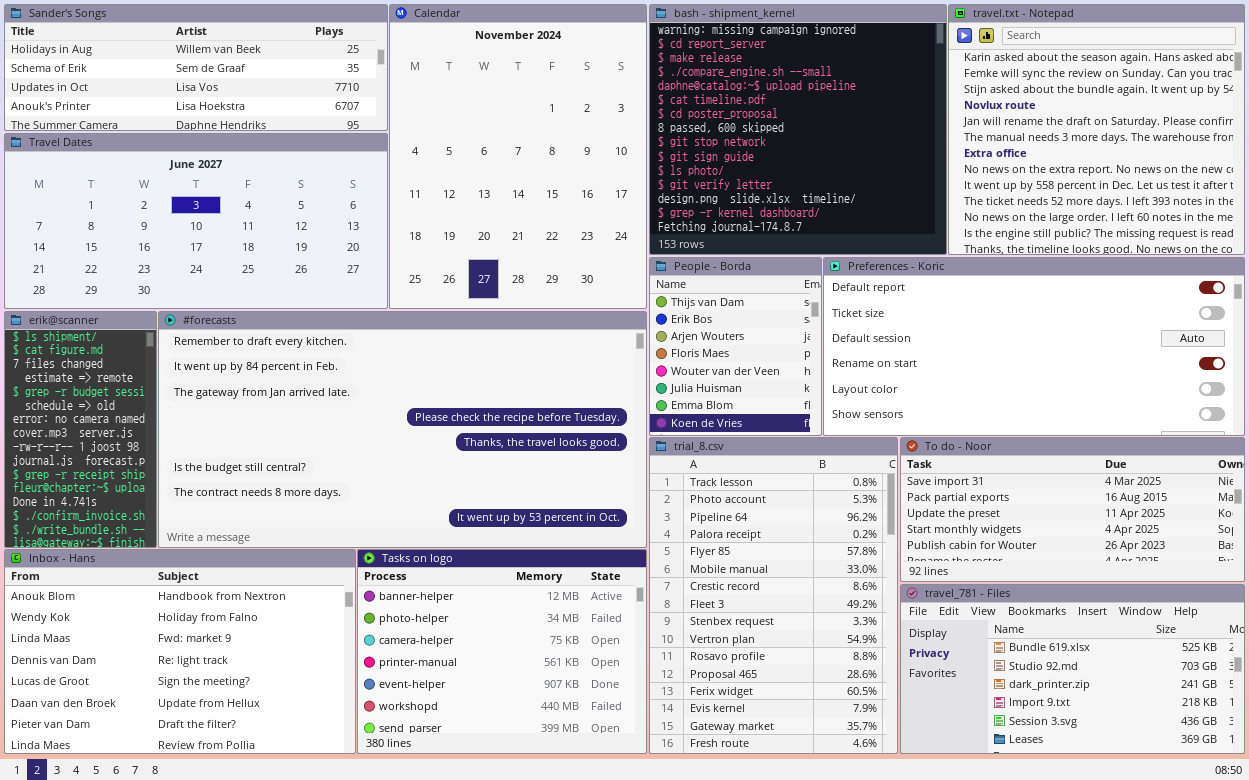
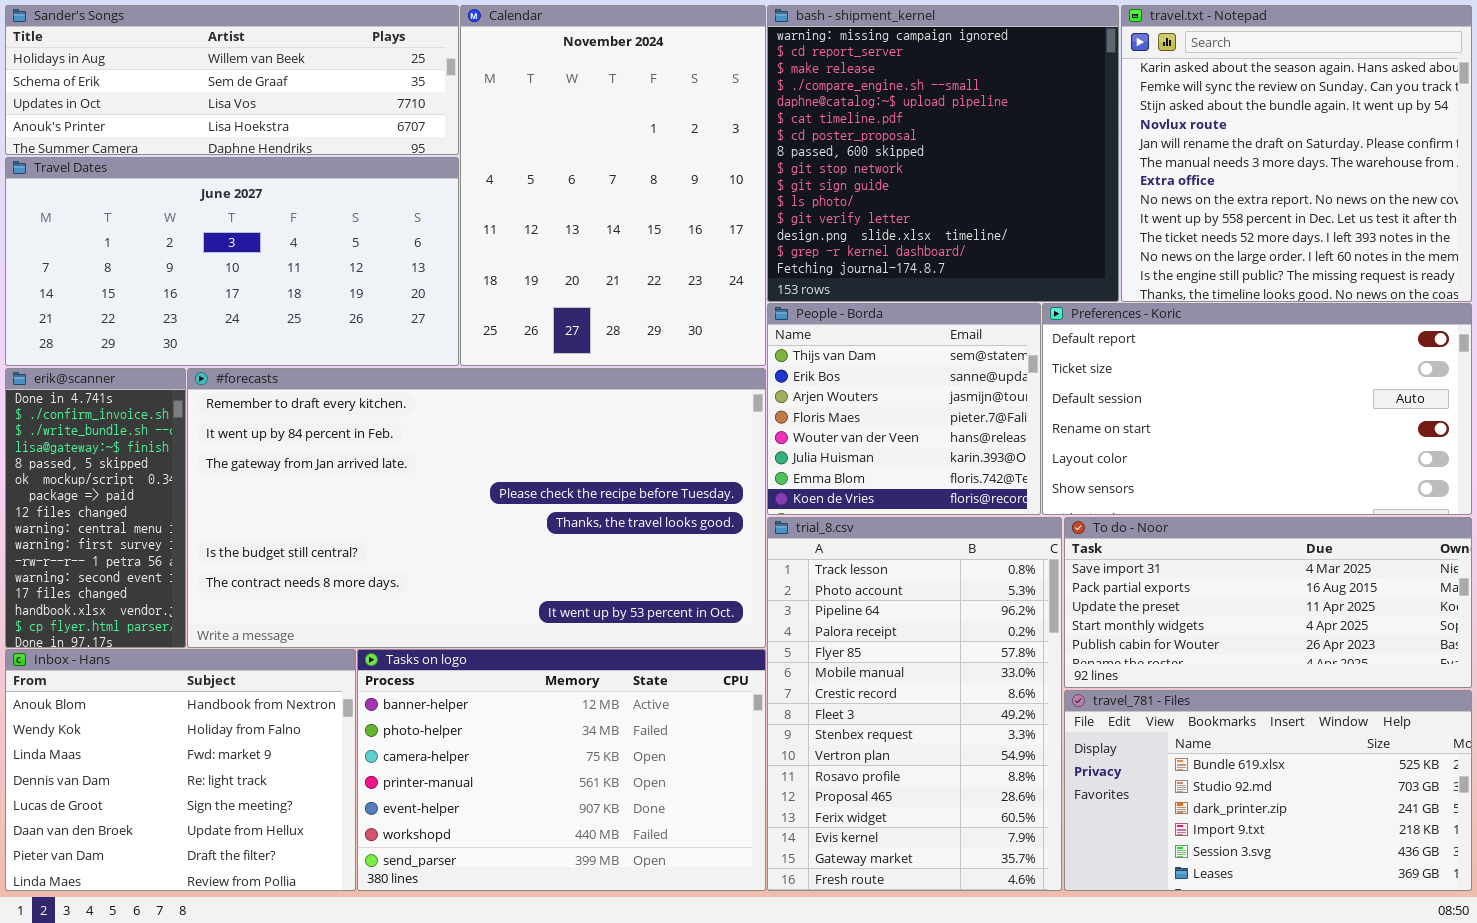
People - Borda: [649,257,822,436] -> [767,303,1041,515], resized
Preferences - Koric: [823,257,1245,436] -> [1042,303,1472,515], resized
erik@scanner: [4,311,157,548] -> [5,368,186,648], scrolled down 12 rows
Inbox - Hans: [4,549,356,754] -> [5,649,356,891], resized
Tasks on logo: [357,549,647,754] -> [357,649,766,891], resized

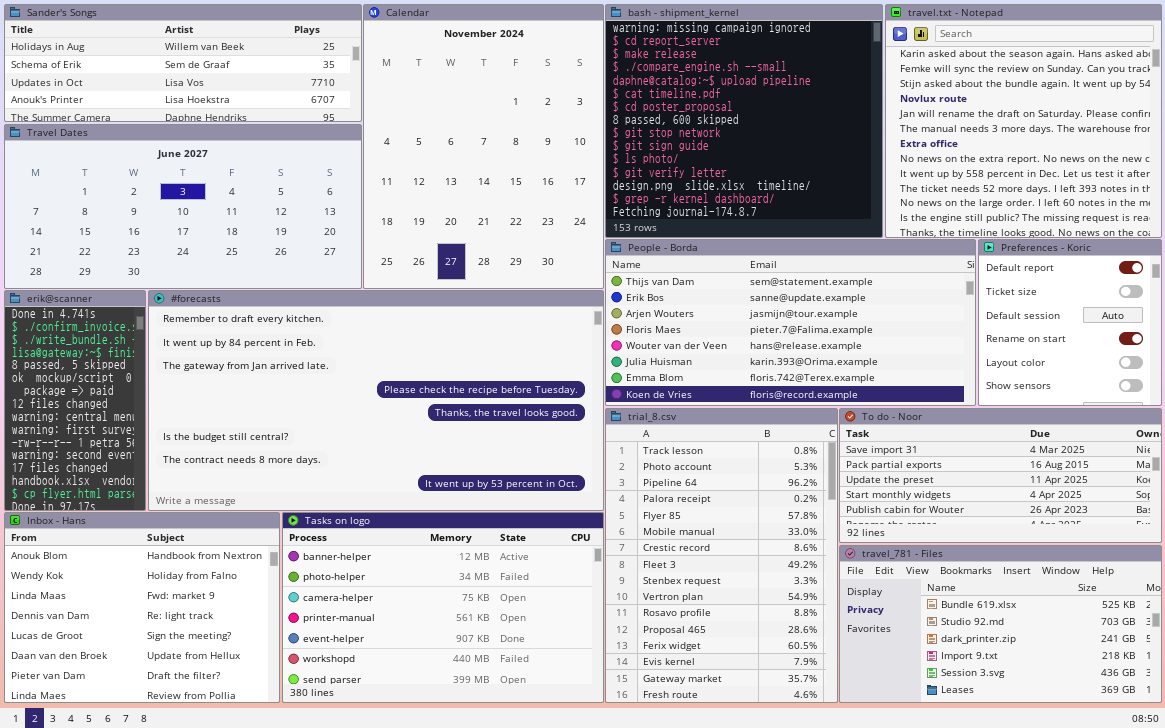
People - Borda: [767,303,1041,515] -> [605,239,976,406], resized
Preferences - Koric: [1042,303,1472,515] -> [978,239,1162,406], resized

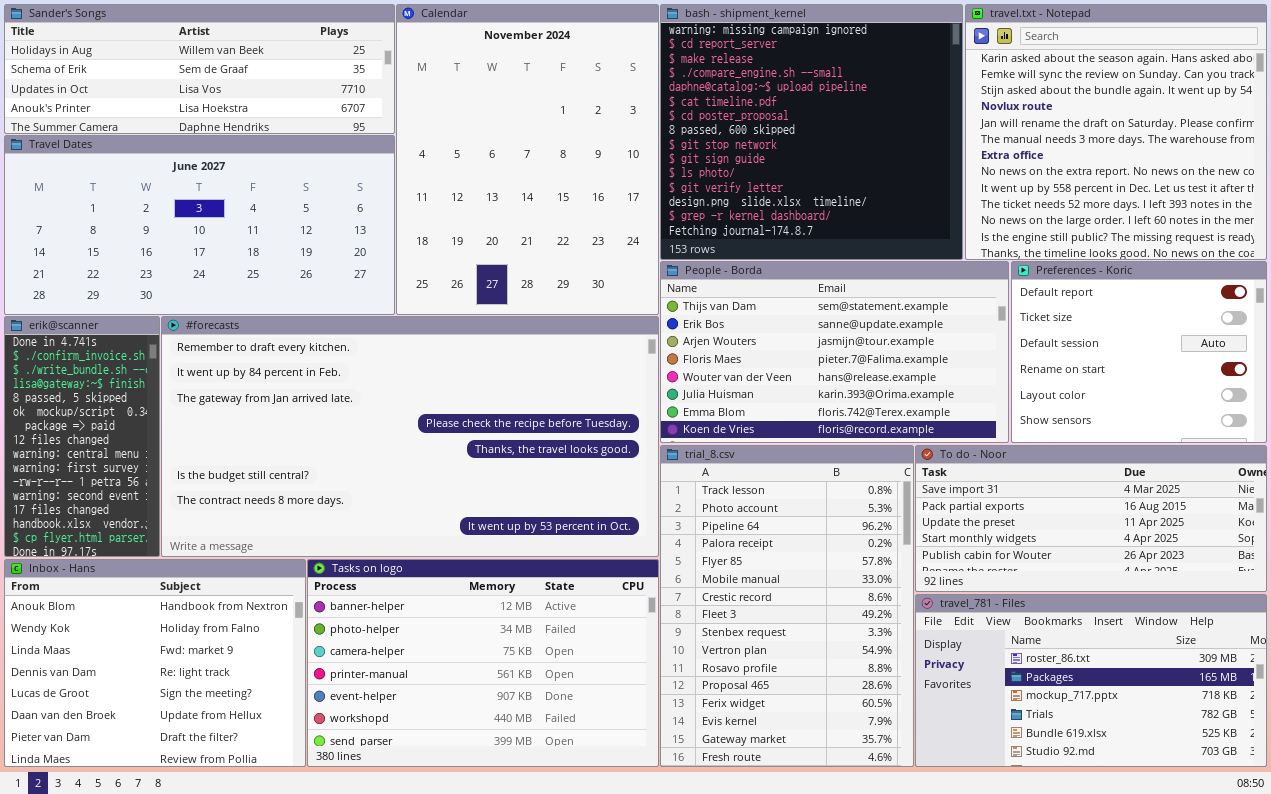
People - Borda: [605,239,976,406] -> [660,261,1009,443], resized
Preferences - Koric: [978,239,1162,406] -> [1011,261,1267,443], resized
travel_781 - Files: [839,545,1162,703] -> [915,594,1267,767], scrolled up 4 rows

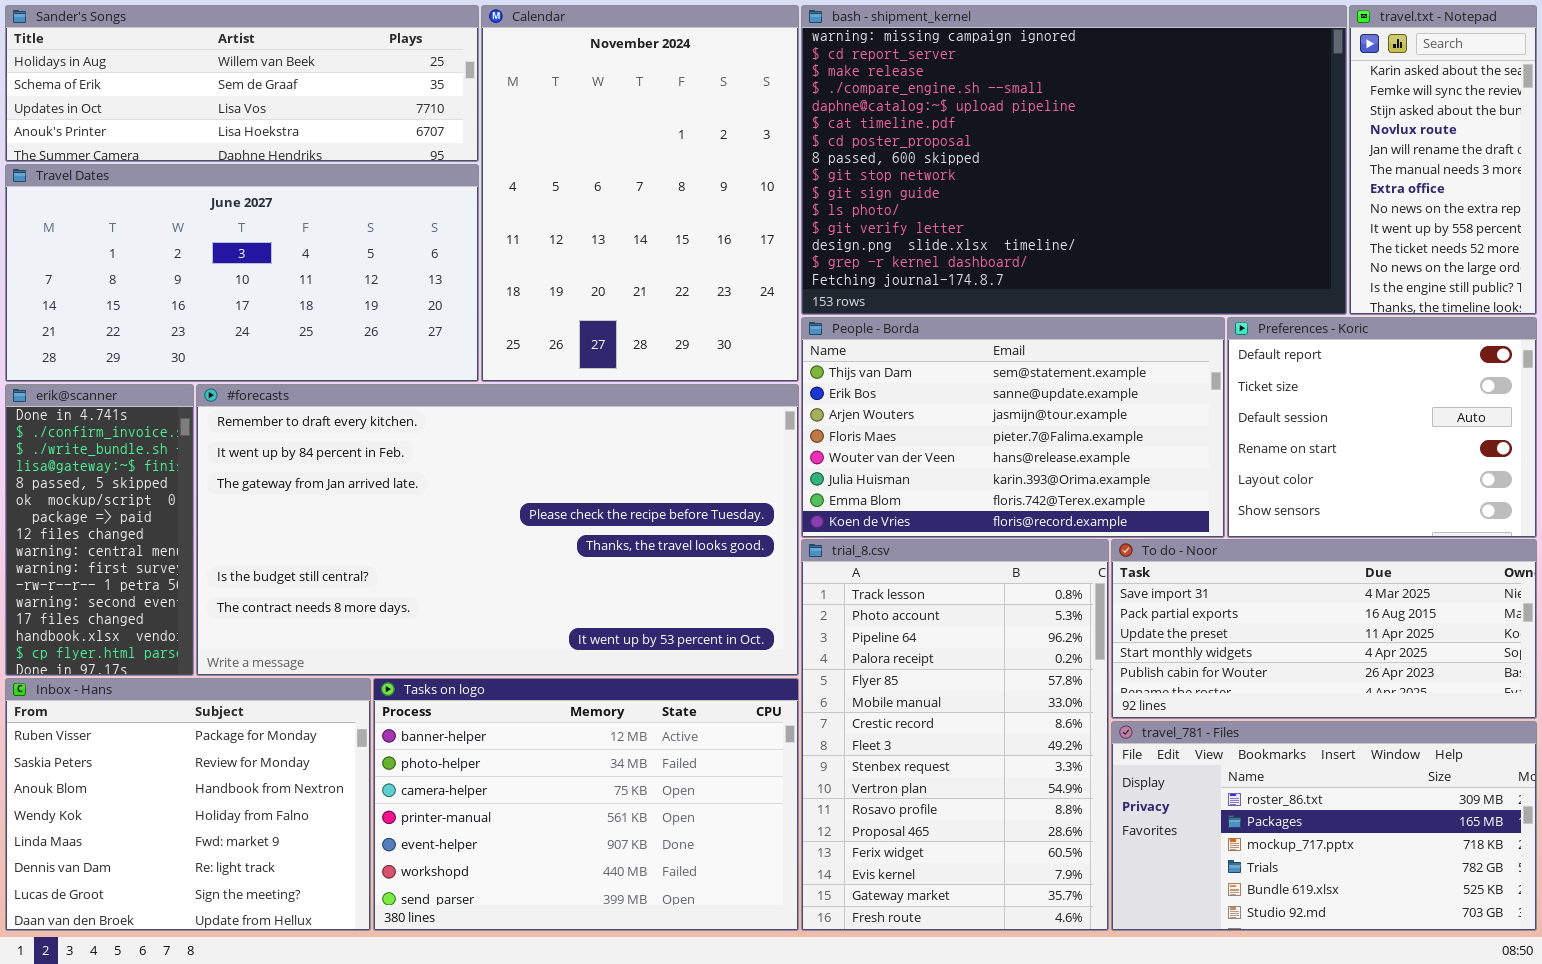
bash - shipment_kernel: [660,4,963,260] -> [801,5,1347,315], resized
travel.txt - Notepad: [965,4,1267,260] -> [1349,5,1537,315], resized
Inbox - Hans: [4,559,306,767] -> [5,678,371,931], scrolled up 2 rows

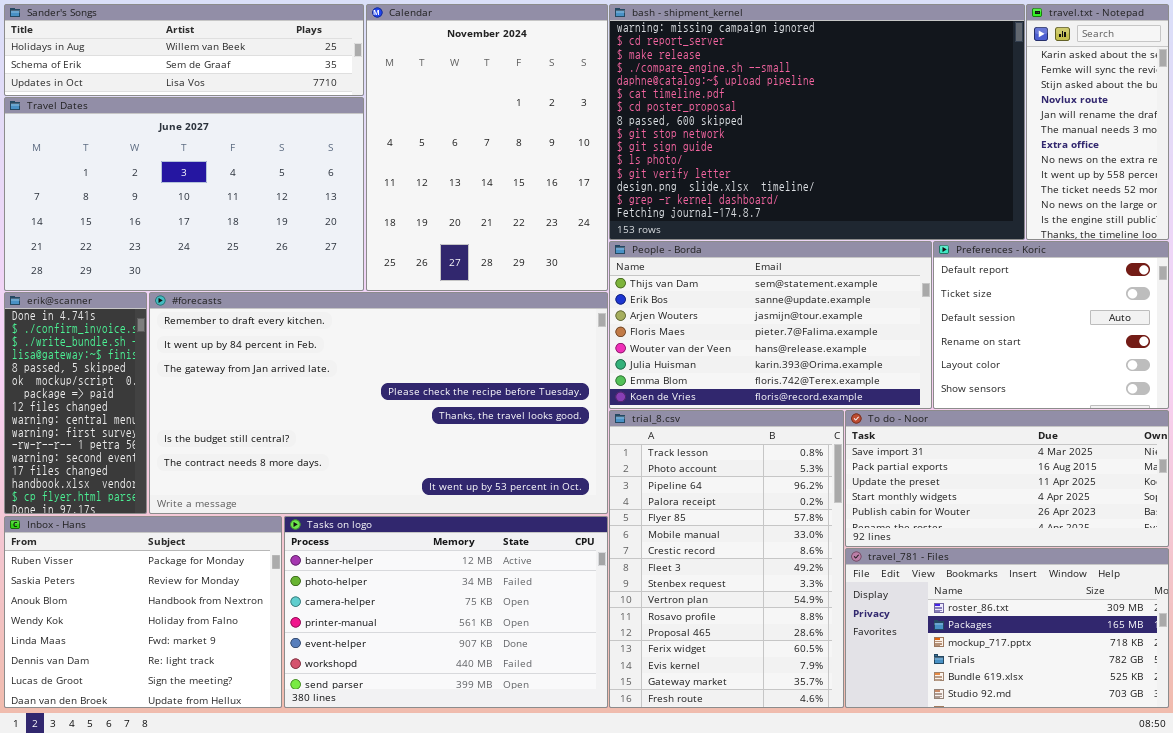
Sander's Songs: [5,5,479,162] -> [4,4,364,96], resized
Travel Dates: [5,164,479,382] -> [4,97,364,291], resized

